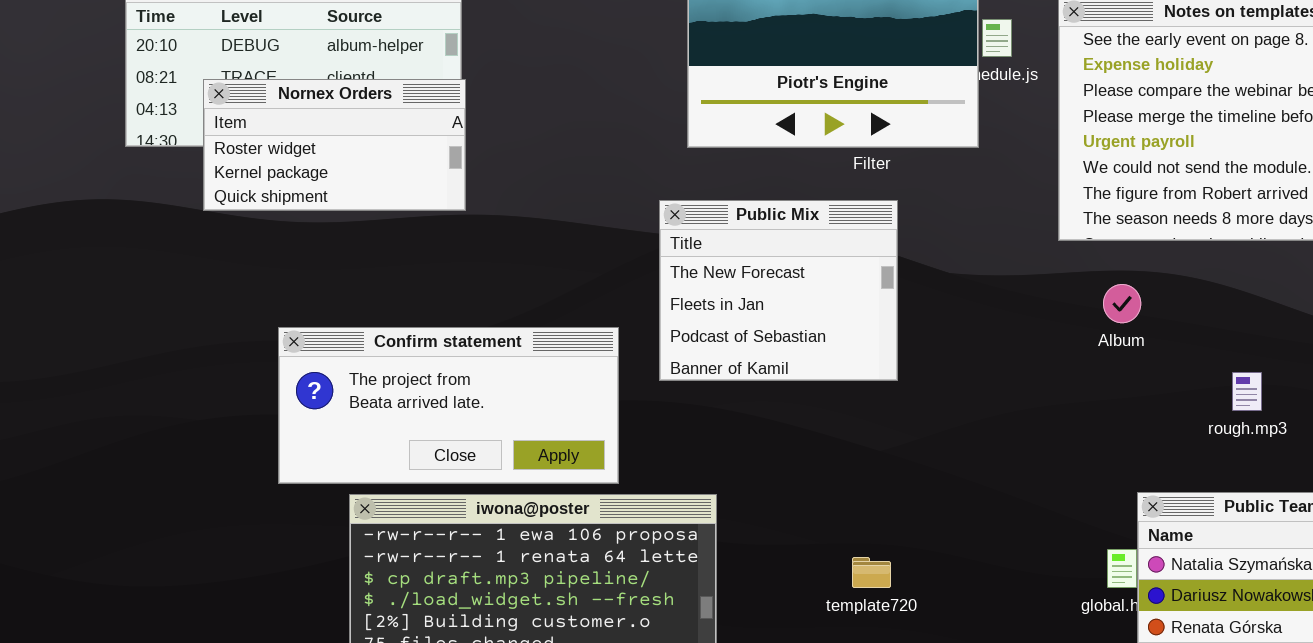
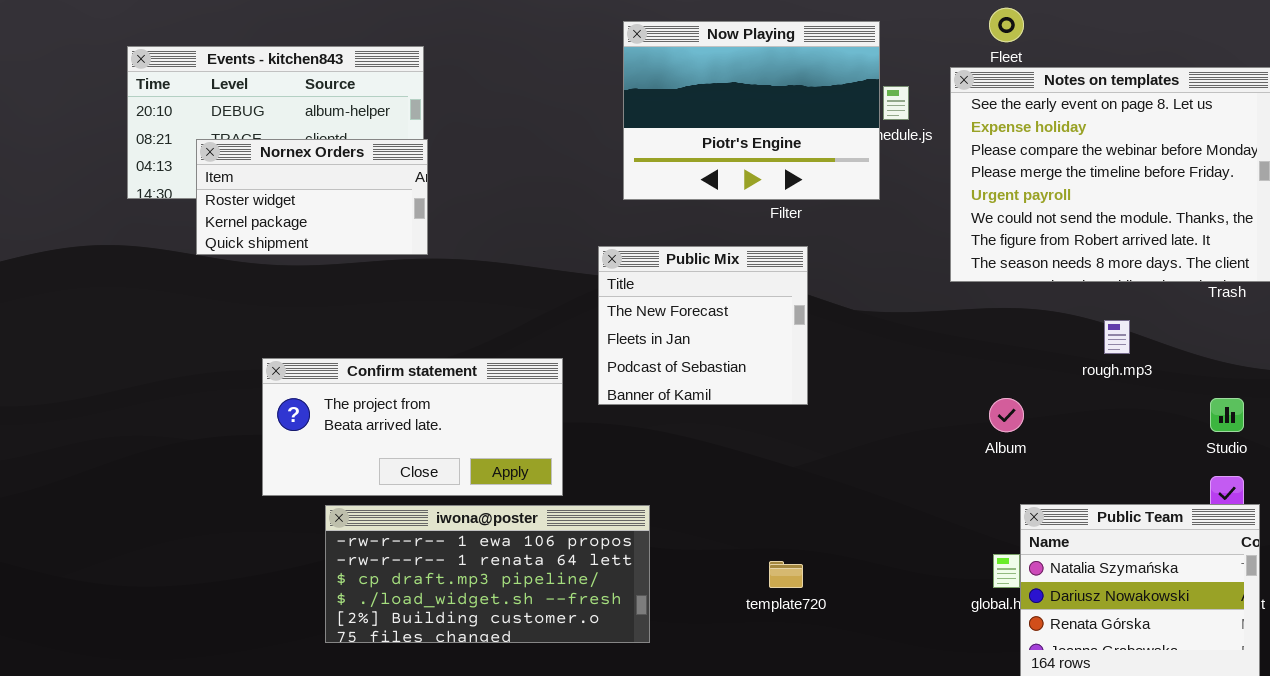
Album: [1103,284,1141,323] -> [989,398,1024,432], moved
rough.mp3: [1232,372,1262,411] -> [1104,320,1130,354], moved

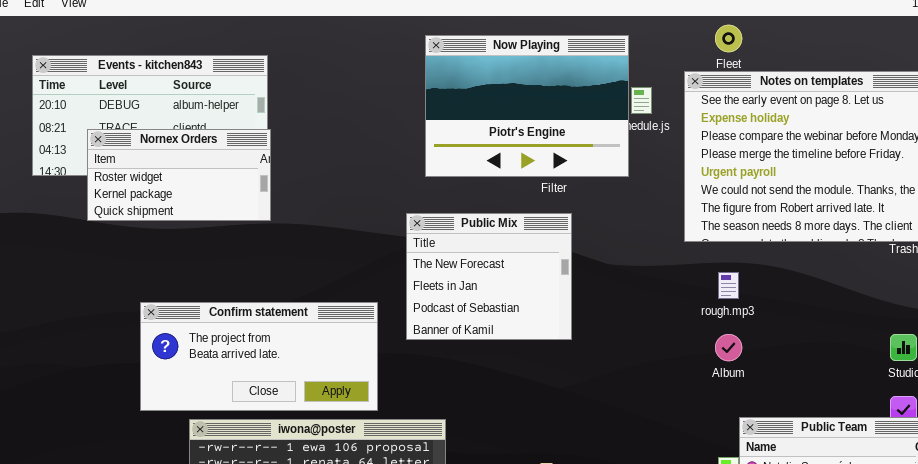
rough.mp3: [1104,320,1130,354] -> [718,272,739,299], moved

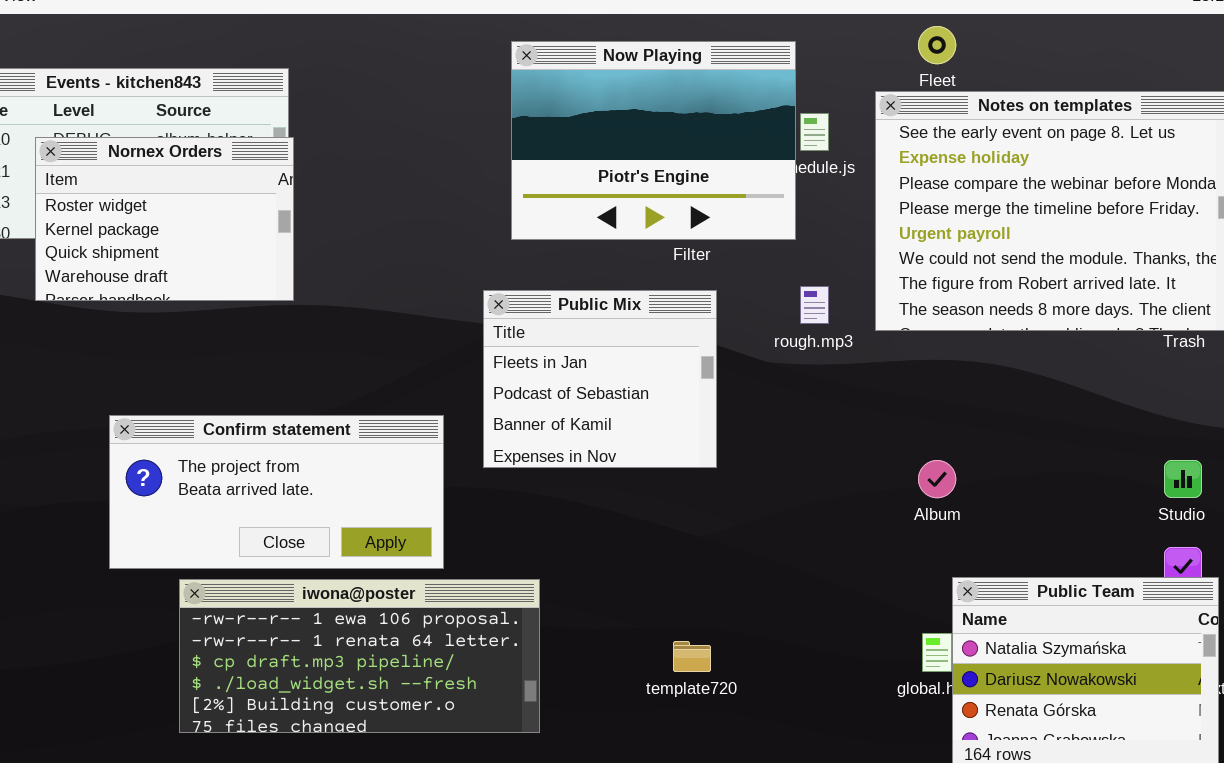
Nornex Orders: [87,129,271,221] -> [35,137,294,301], resized
Public Mix: [406,213,572,340] -> [483,290,717,468], scrolled down 1 row
rough.mp3: [718,272,739,299] -> [800,286,829,324], moved

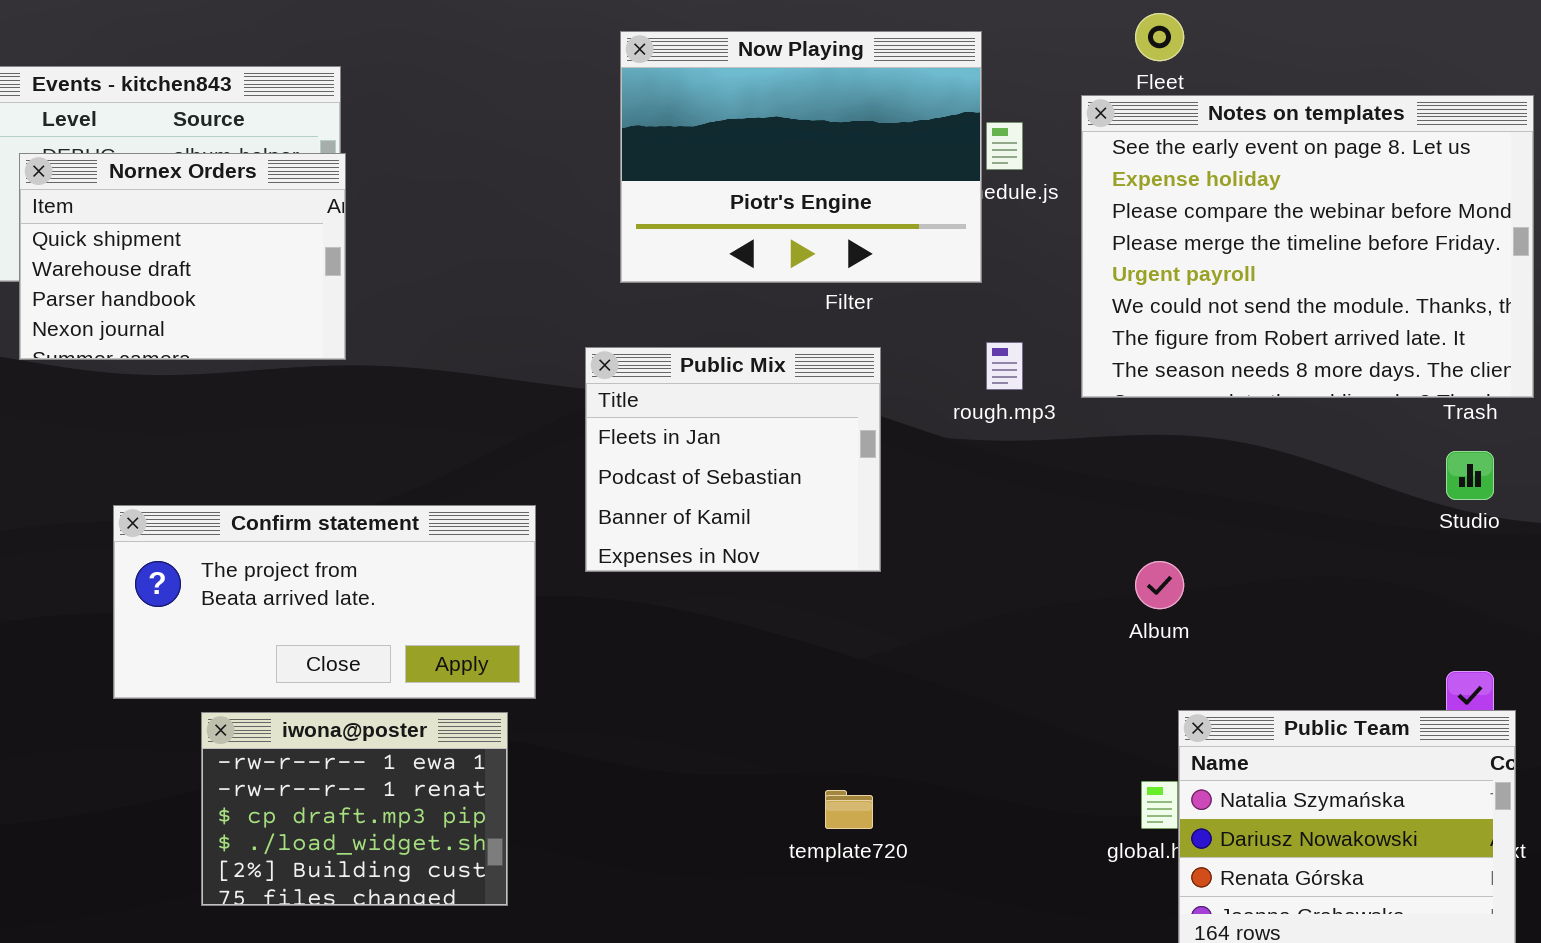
Nornex Orders: [35,137,294,301] -> [19,153,346,360], scrolled down 2 rows
Studio: [1164,460,1202,498] -> [1446,451,1494,500], moved
iwona@poster: [179,579,540,733] -> [201,712,508,906], resized

